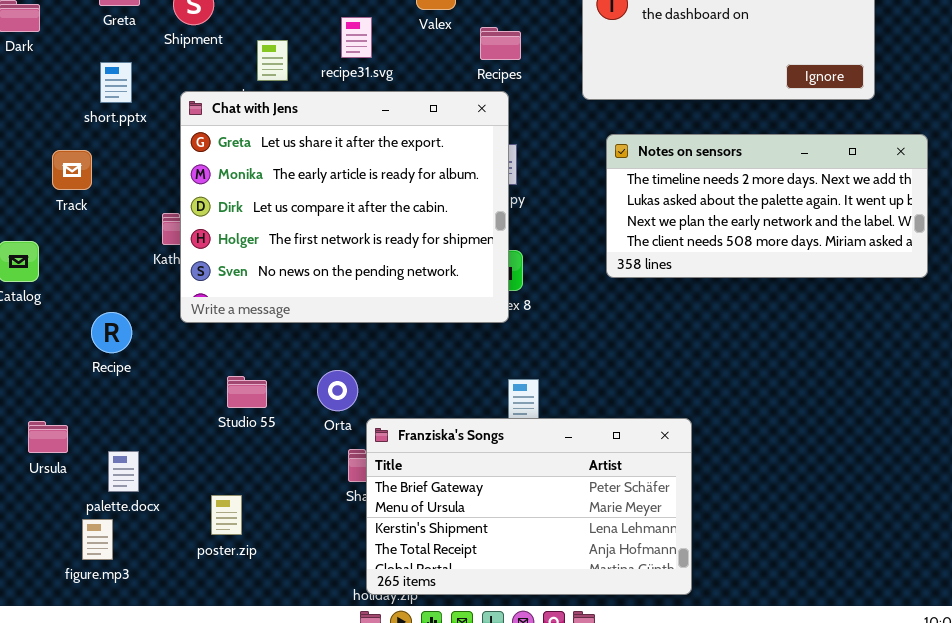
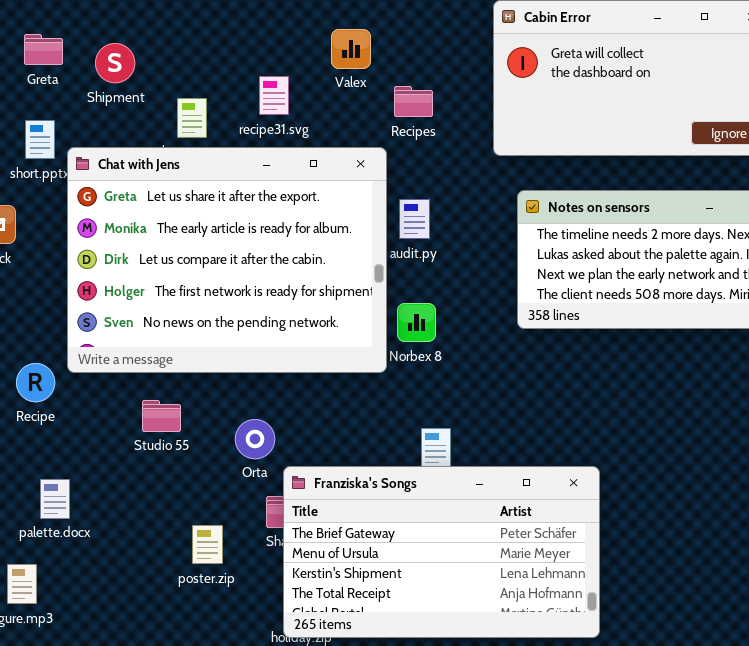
Chat with Jens: [180,91,509,323] -> [67,147,387,373], moved
Studio 55: [227,376,267,408] -> [142,400,181,432], moved
palette.docx: [108,451,139,492] -> [40,479,70,519], moved
poster.zip: [211,495,242,535] -> [192,525,223,564], moved

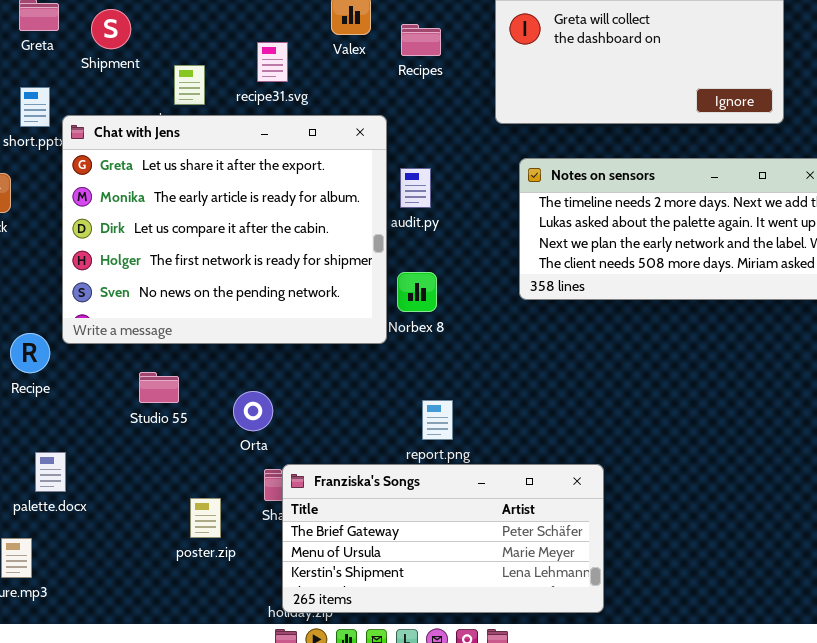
Recipes: [394,86,433,117] -> [401,24,441,56], moved
Franziska's Songs: [283,466,600,638] -> [282,464,604,613], resized

